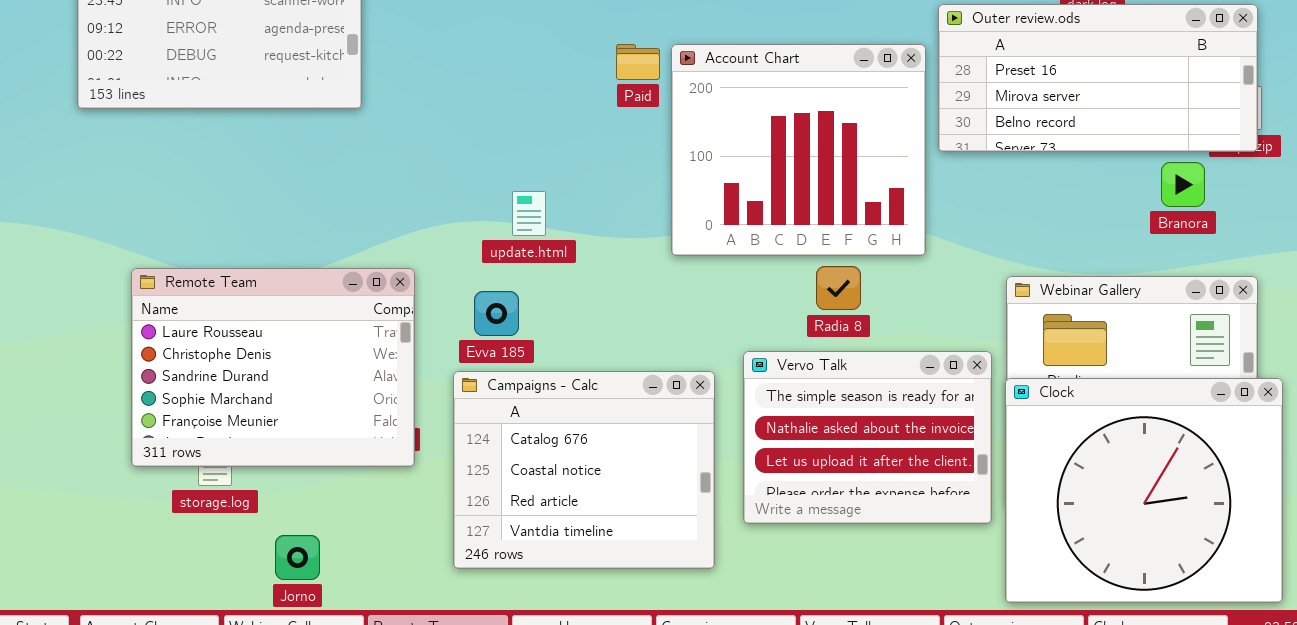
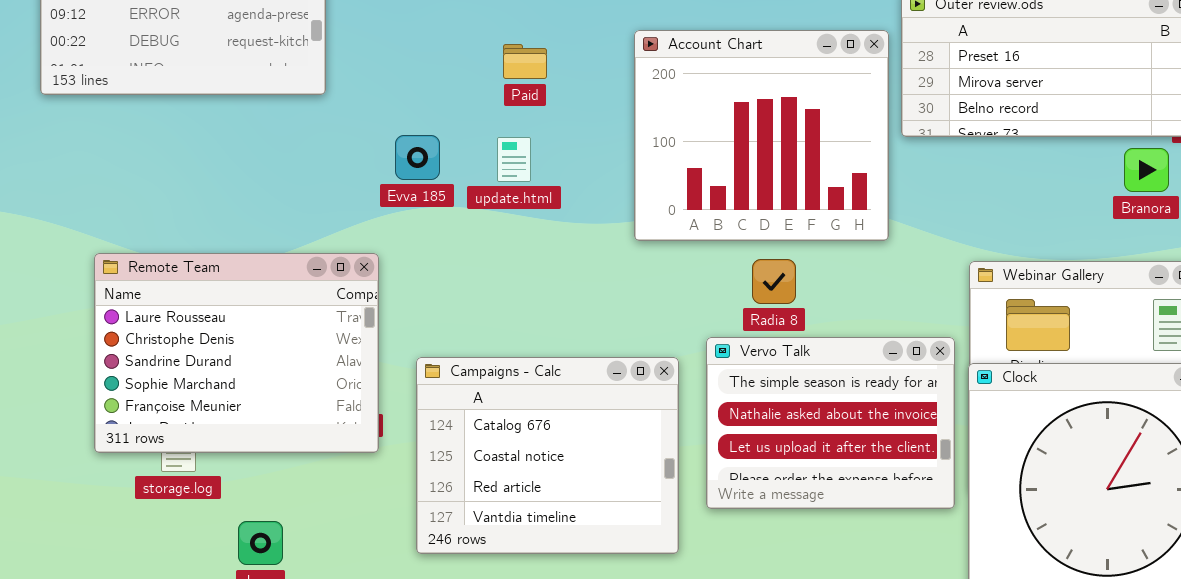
Paid: [616,44,660,80] -> [503,44,547,79], moved
update.html: [512,191,546,236] -> [497,137,531,182], moved
Radia 8: [816,266,861,310] -> [752,259,796,304], moved
Evva 185: [474,291,519,336] -> [395,135,440,180], moved

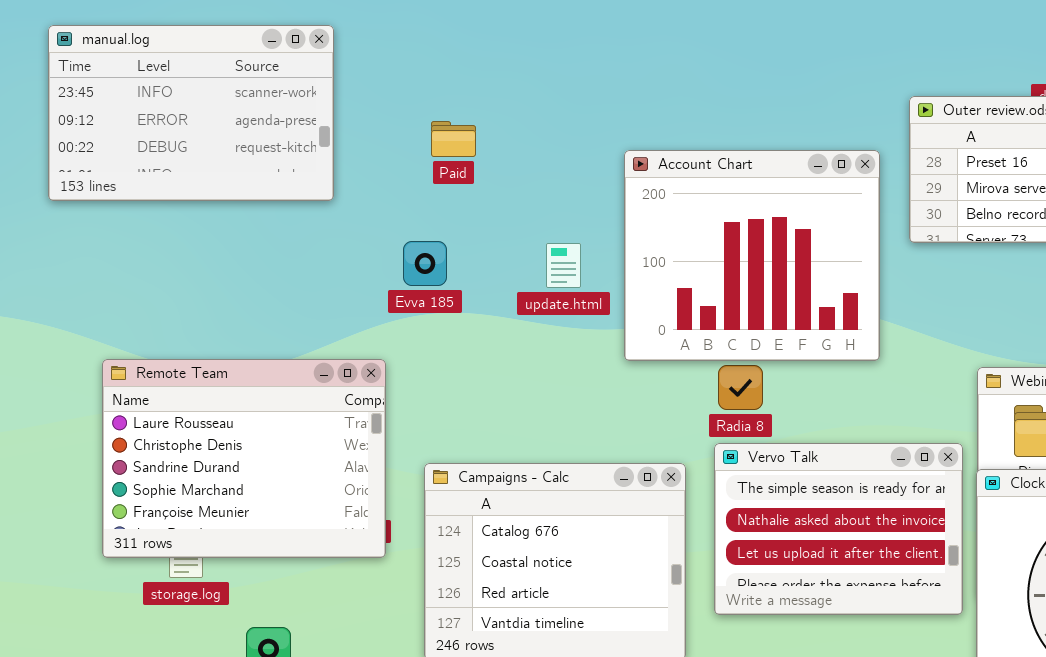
Account Chart: [634,30,889,241] -> [624,150,880,361], moved
Paid: [503,44,547,79] -> [431,121,476,157], moved
update.html: [497,137,531,182] -> [546,243,581,288], moved
Radia 8: [752,259,796,304] -> [718,365,763,410], moved

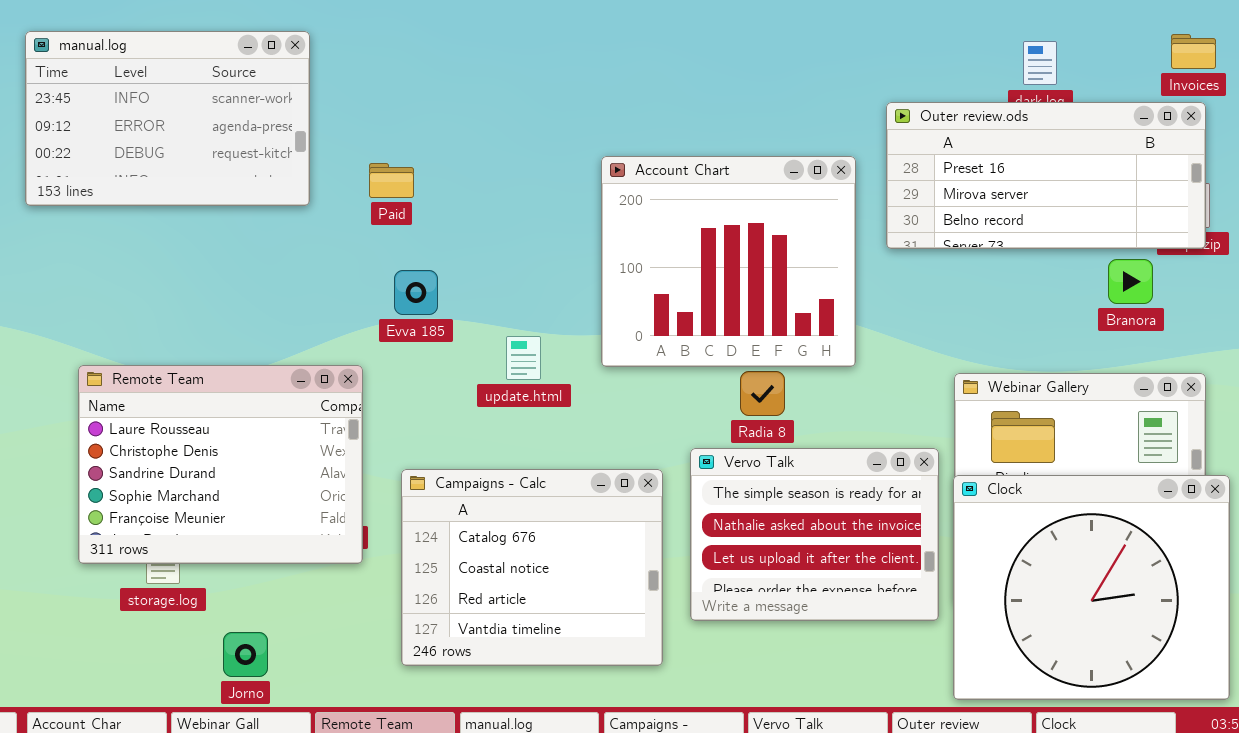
Paid: [431,121,476,157] -> [369,163,414,198], moved
Evva 185: [403,241,447,286] -> [394,270,438,315], moved
update.html: [546,243,581,288] -> [506,336,541,380], moved
Radia 8: [718,365,763,410] -> [740,371,785,416], moved

